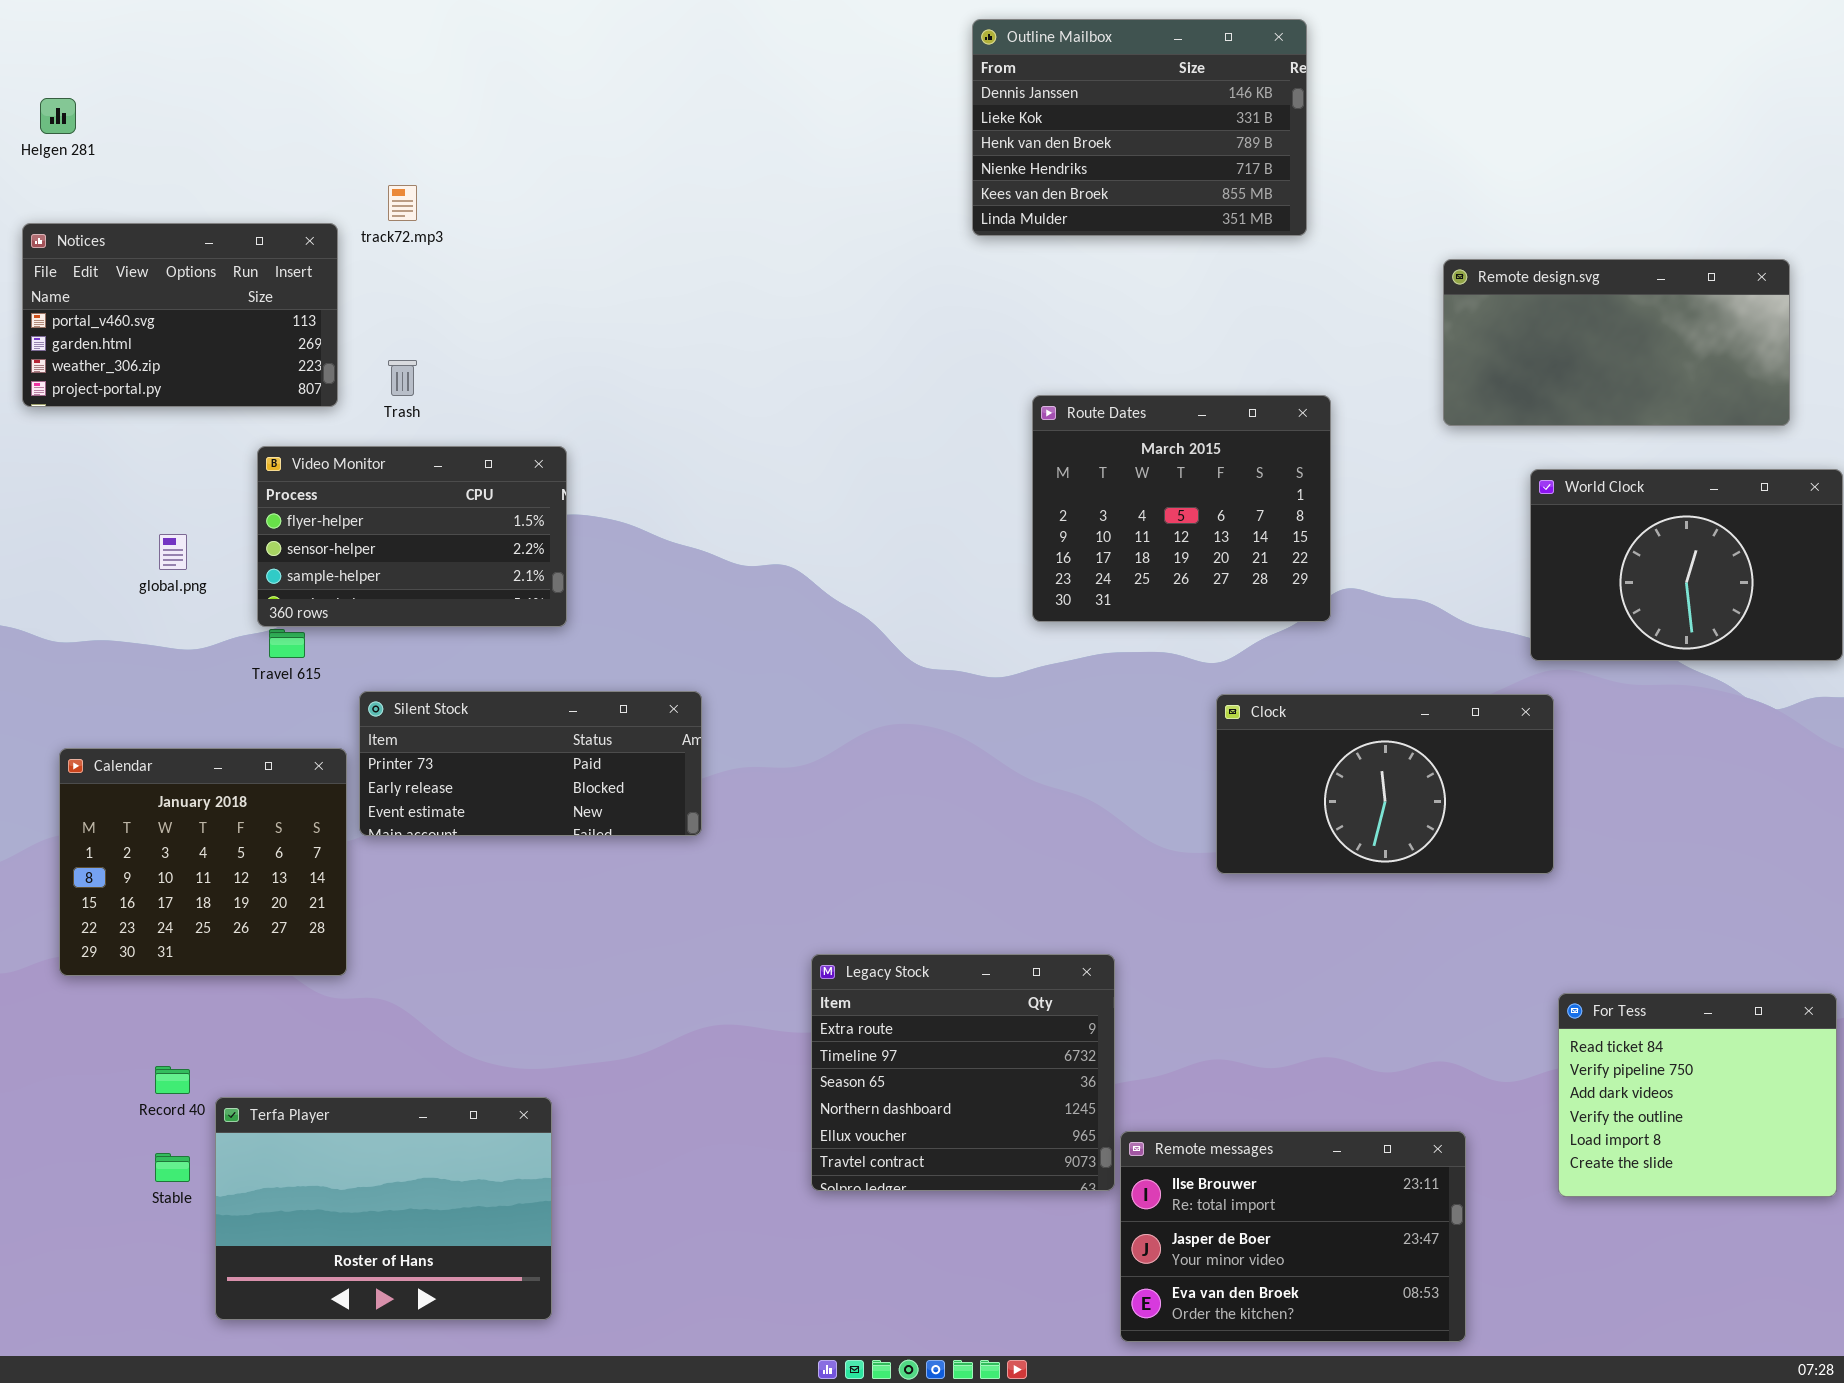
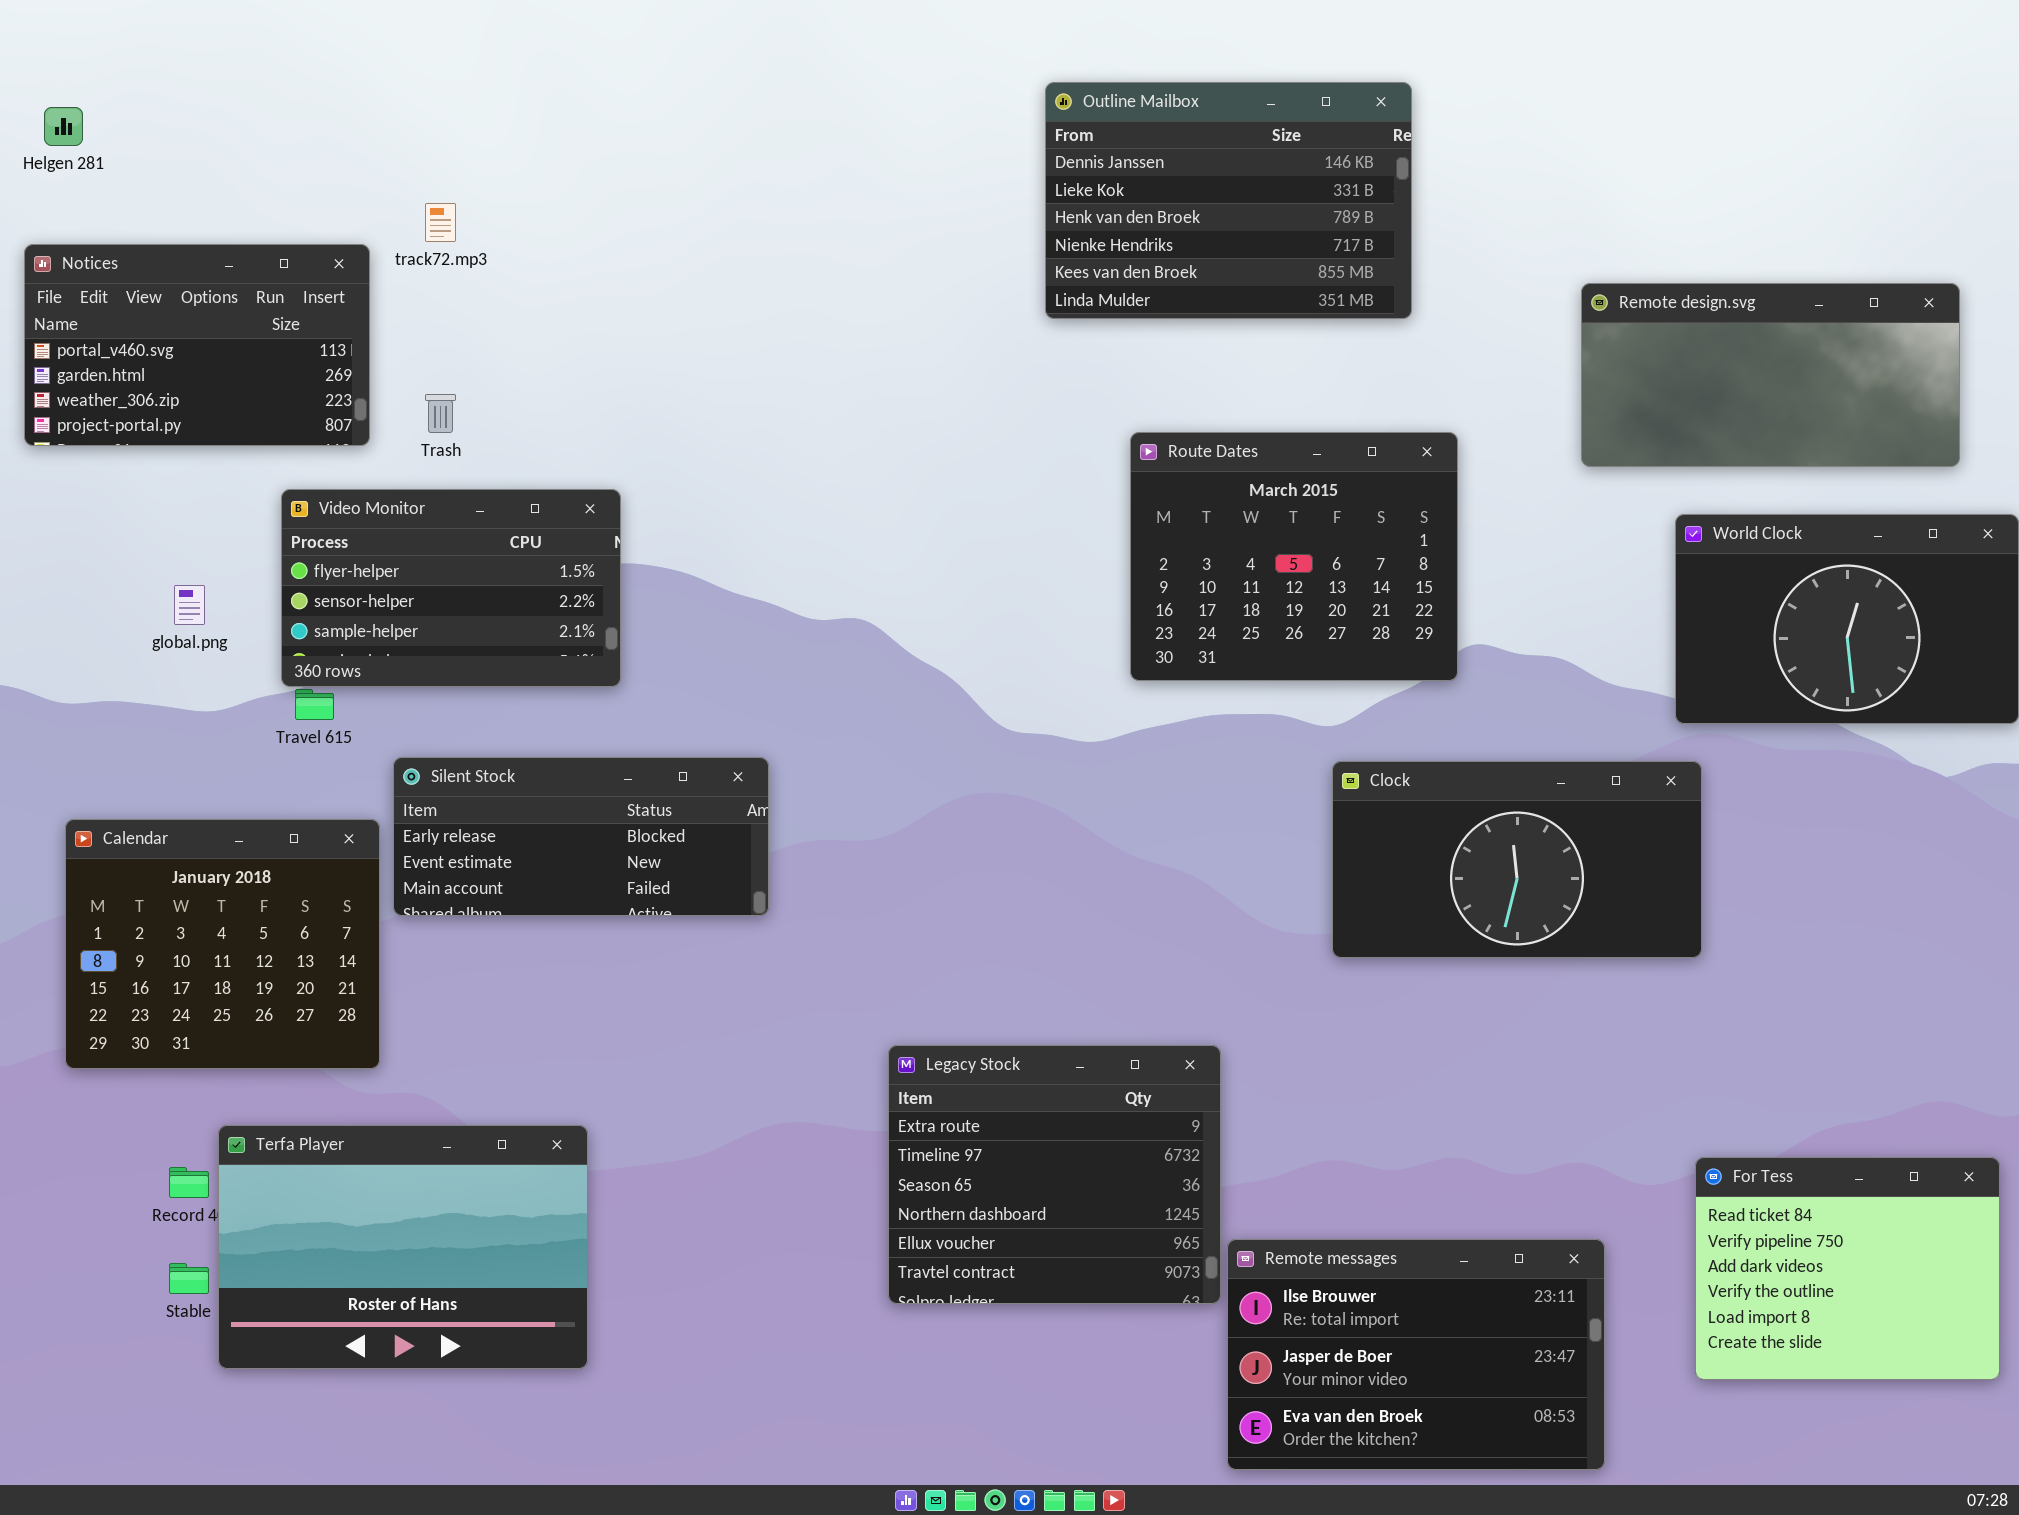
Outline Mailbox: [972,19,1307,236] -> [1045,82,1412,319], moved
Silent Stock: [359,691,702,836] -> [393,757,769,916], scrolled down 1 row
For Tess: [1558,993,1837,1197] -> [1695,1157,2000,1380], moved
Terfa Player: [215,1097,552,1320] -> [218,1125,588,1369], moved

